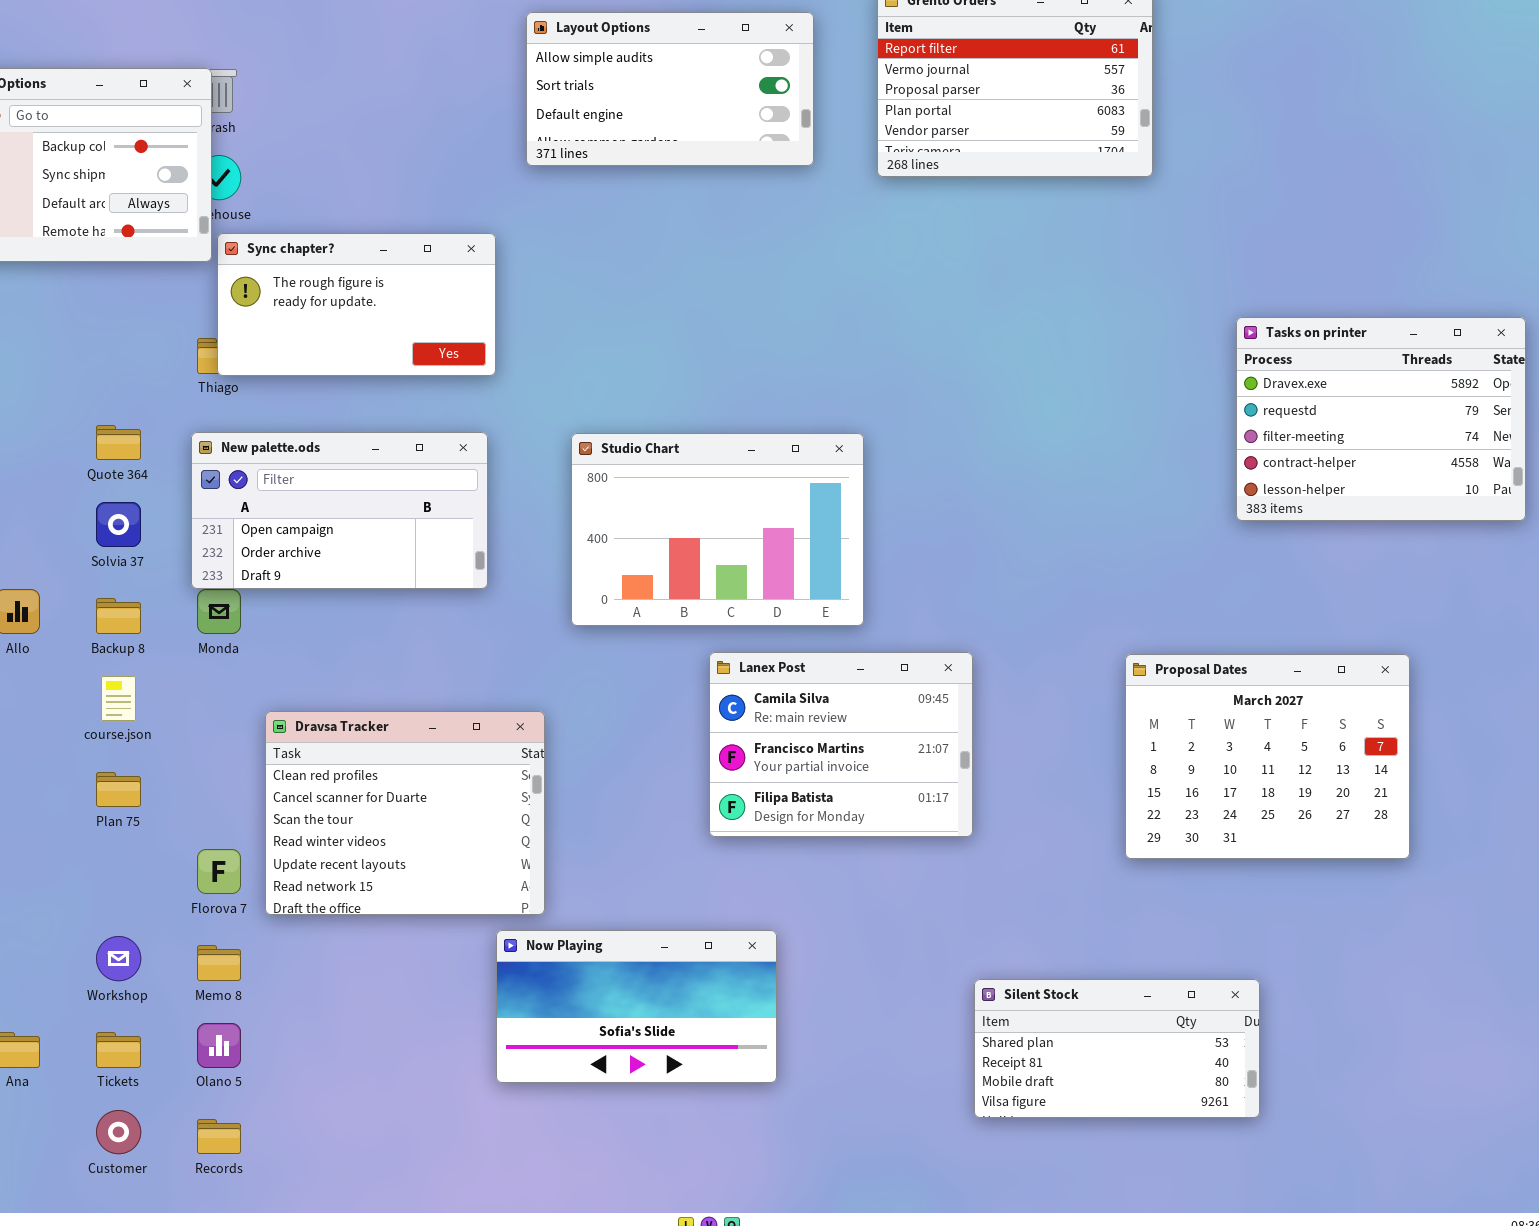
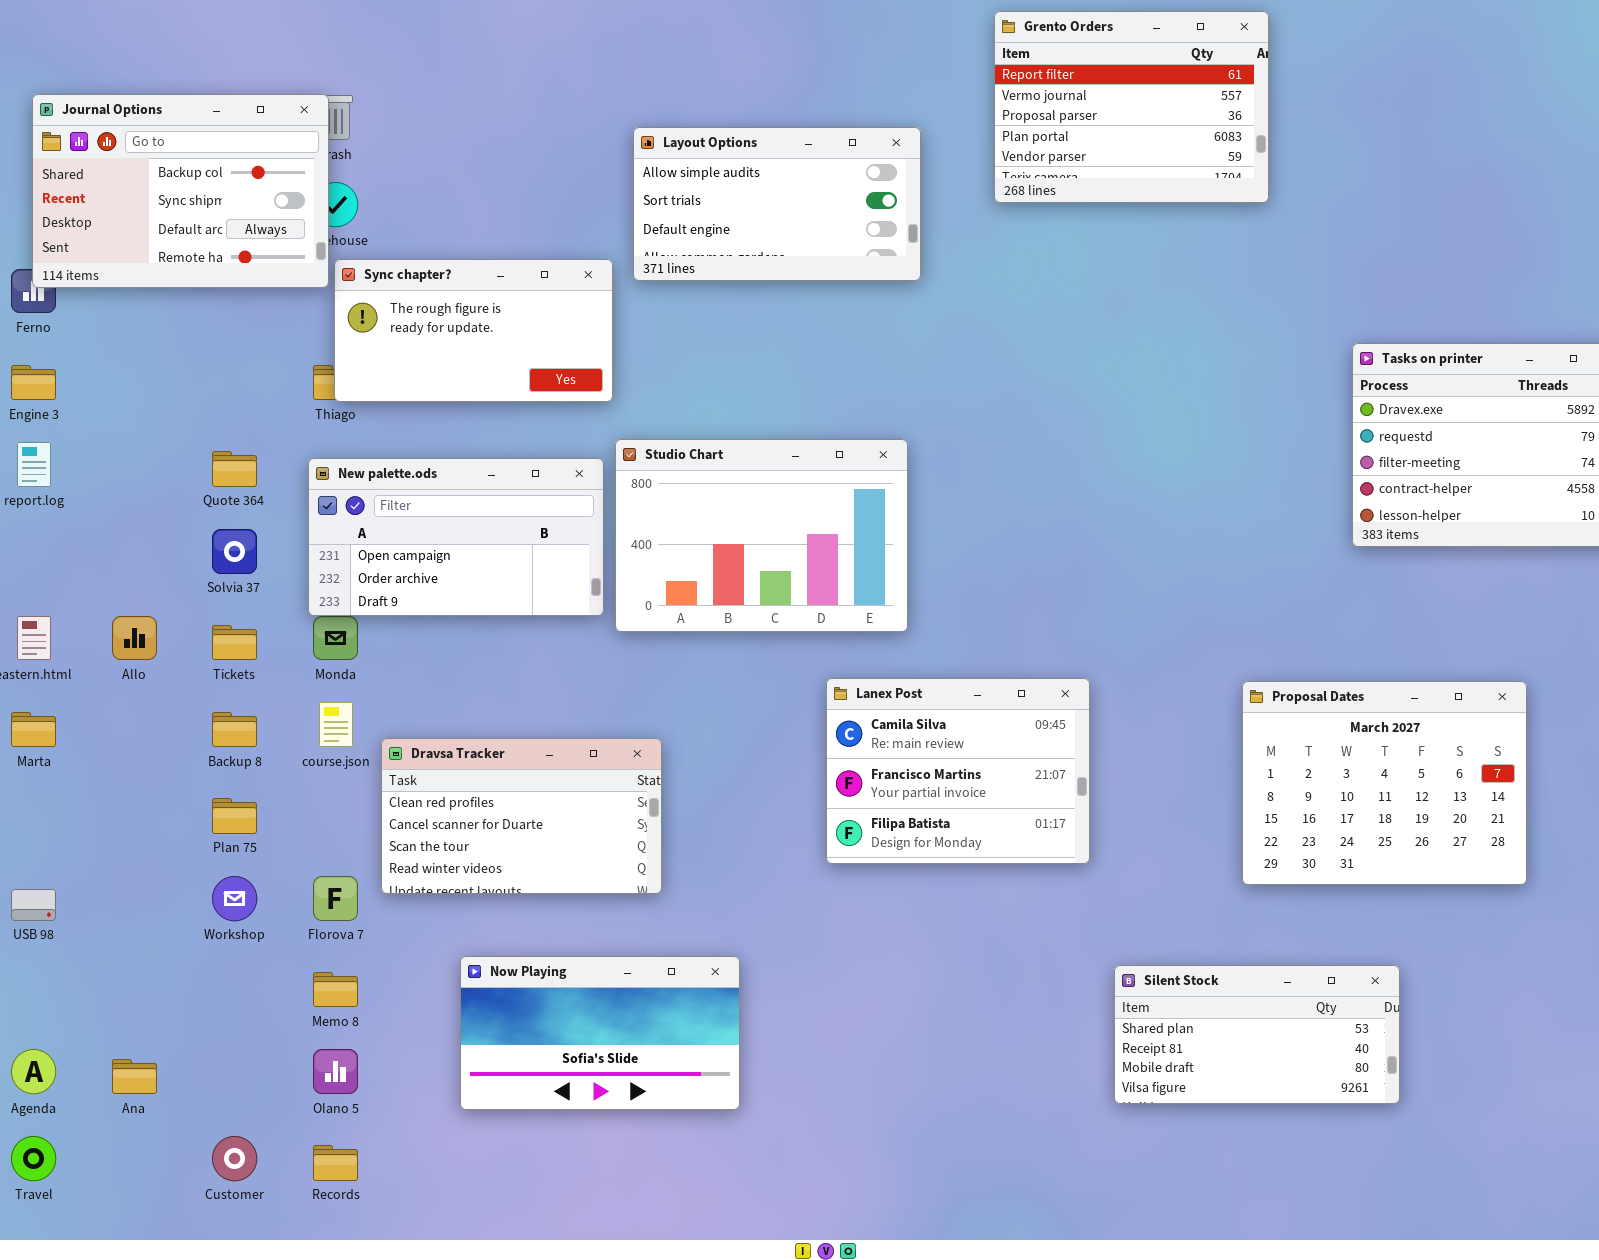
Layout Options: [526,12,814,166] -> [633,127,921,281], moved
Studio Chart: [571,433,864,626] -> [615,439,908,632], moved
Backup 8: [96,598,141,634] -> [212,712,257,747], moved
course.json: [101,676,136,721] -> [319,702,353,747], moved
Dravsa Tracker: [265,711,545,915] -> [381,738,662,894], resized
Now Playing: [496,930,777,1083] -> [460,956,740,1110], moved
Workshop: [96,936,141,981] -> [212,876,257,921], moved
Silent Stock: [974,979,1260,1118] -> [1114,965,1400,1104], moved
Tickets: [96,1032,141,1068] -> [212,625,257,660], moved

